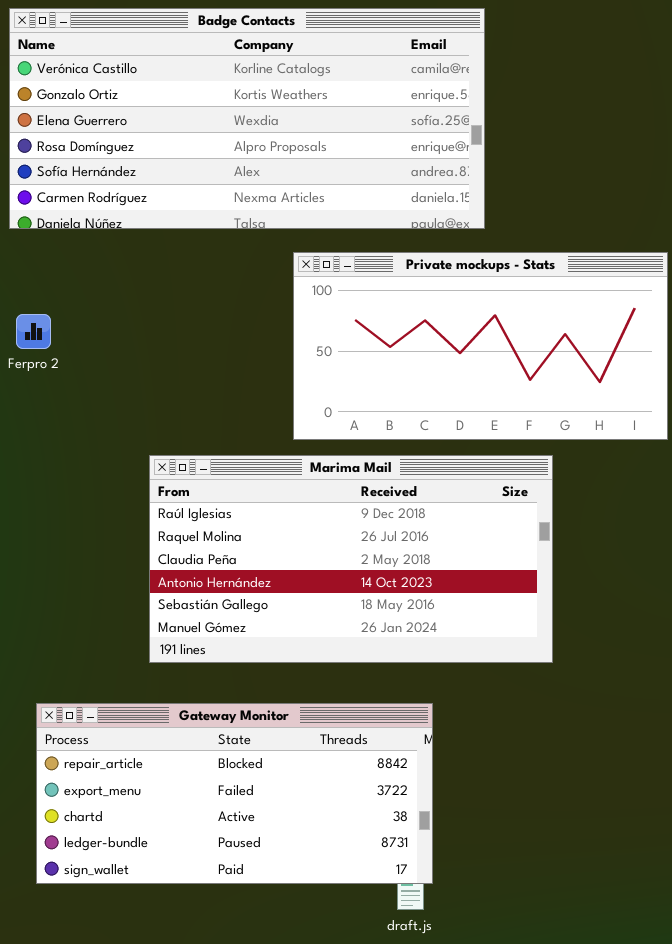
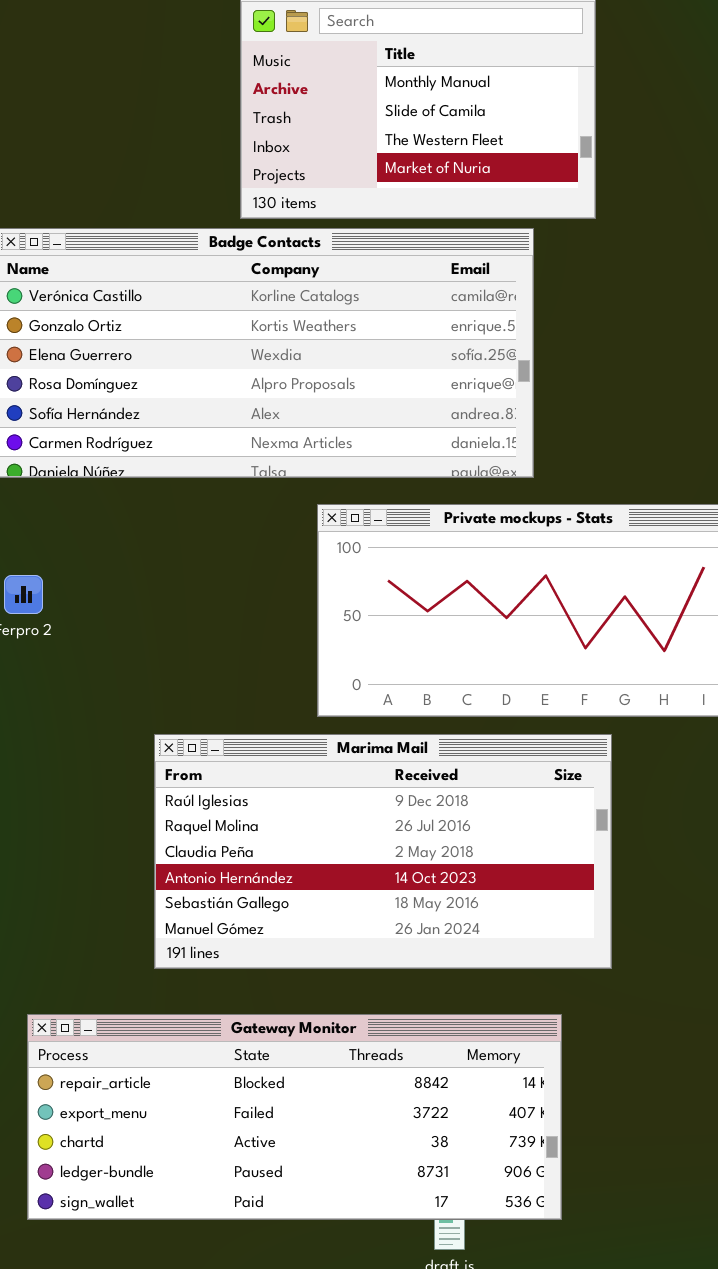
Gateway Monitor: [36,703,433,884] -> [27,1014,562,1220], resized

